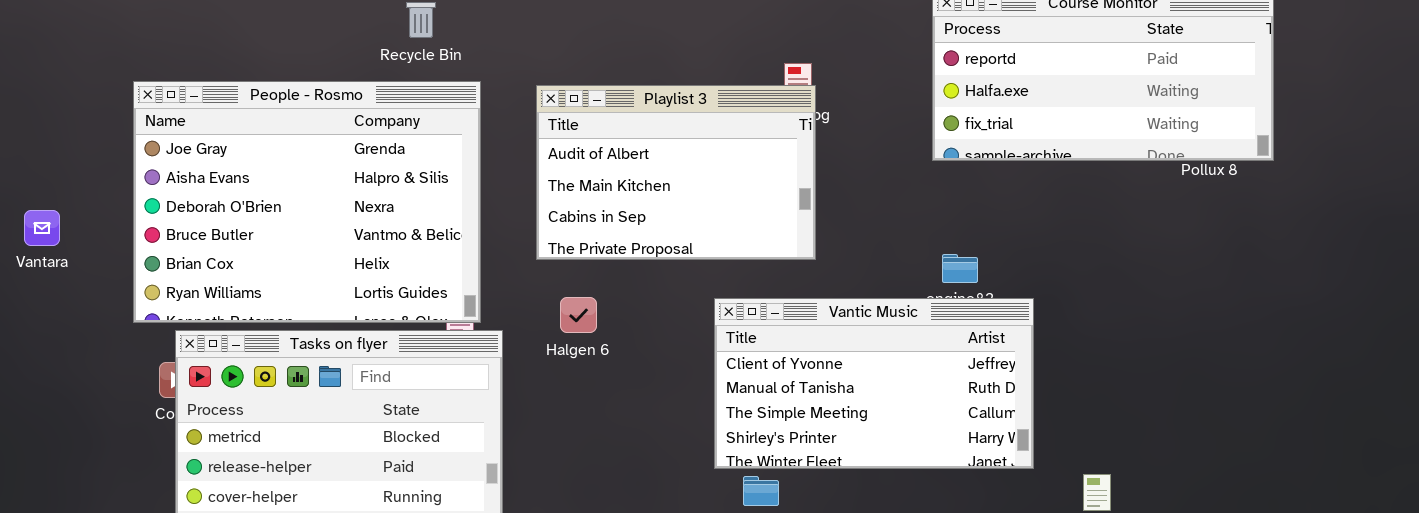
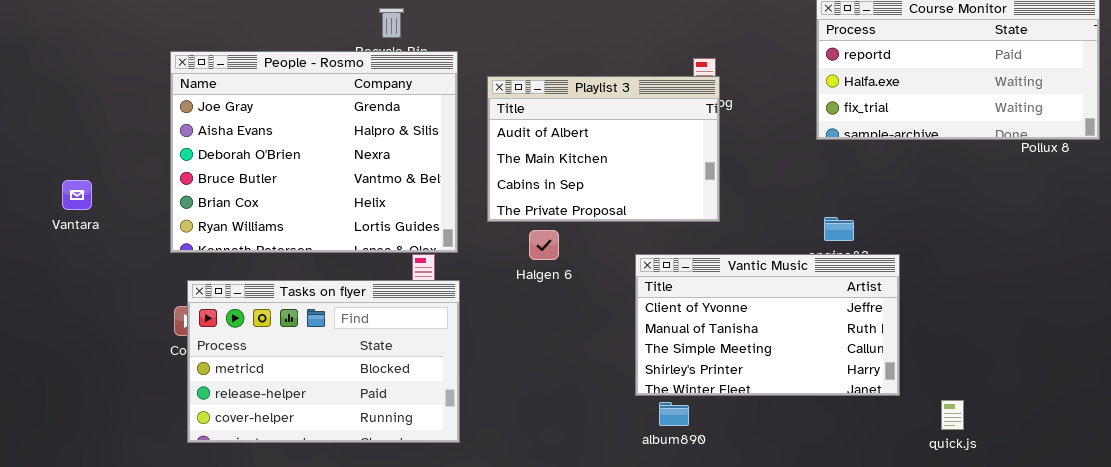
People - Rosmo: [133,81,481,323] -> [170,51,458,253], moved
Halgen 6: [560,297,597,333] -> [529,230,559,260], moved

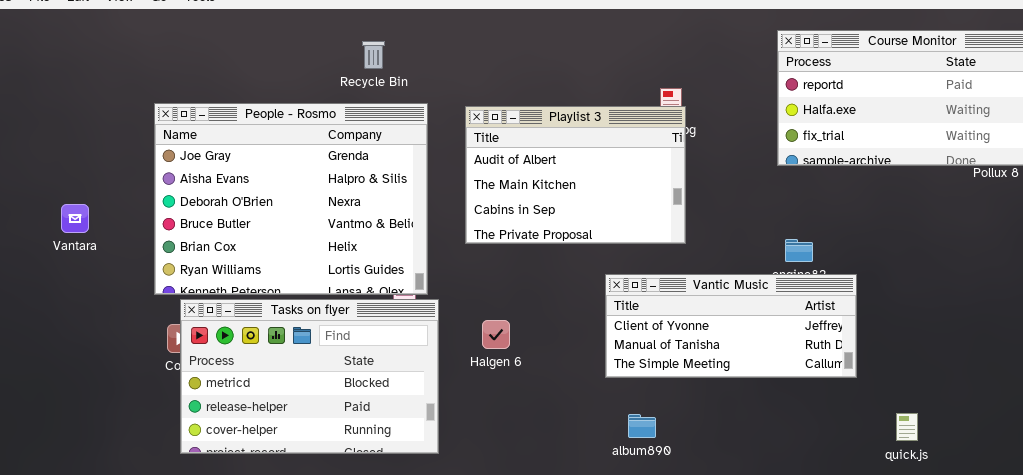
People - Rosmo: [170,51,458,253] -> [154,103,428,295], moved
Halgen 6: [529,230,559,260] -> [482,320,510,349], moved
Vantic Music: [635,254,900,396] -> [605,274,857,378], resized

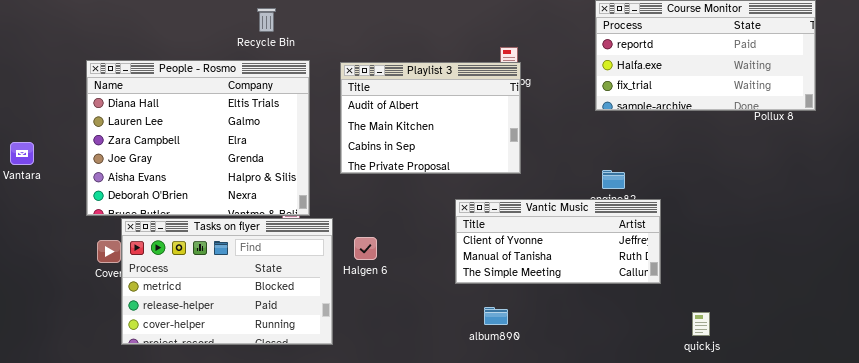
People - Rosmo: [154,103,428,295] -> [86,60,310,216], scrolled up 3 rows
Tasks on flyer: [180,299,439,454] -> [121,218,333,345], moved
album890: [628,414,656,438] -> [484,307,508,325], moved

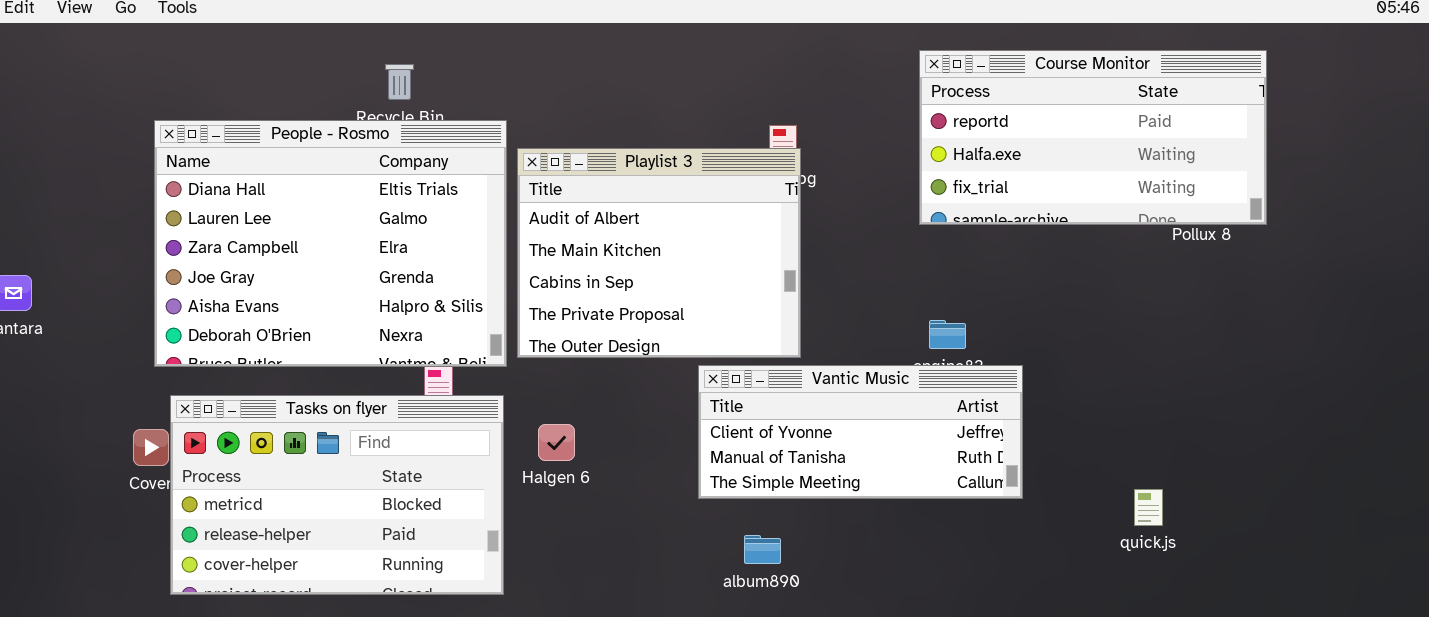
People - Rosmo: [86,60,310,216] -> [154,120,507,367], moved
Playlist 3: [340,62,521,174] -> [517,148,801,358], resized
quick.js: [692,312,710,336] -> [1134,489,1163,526], moved

